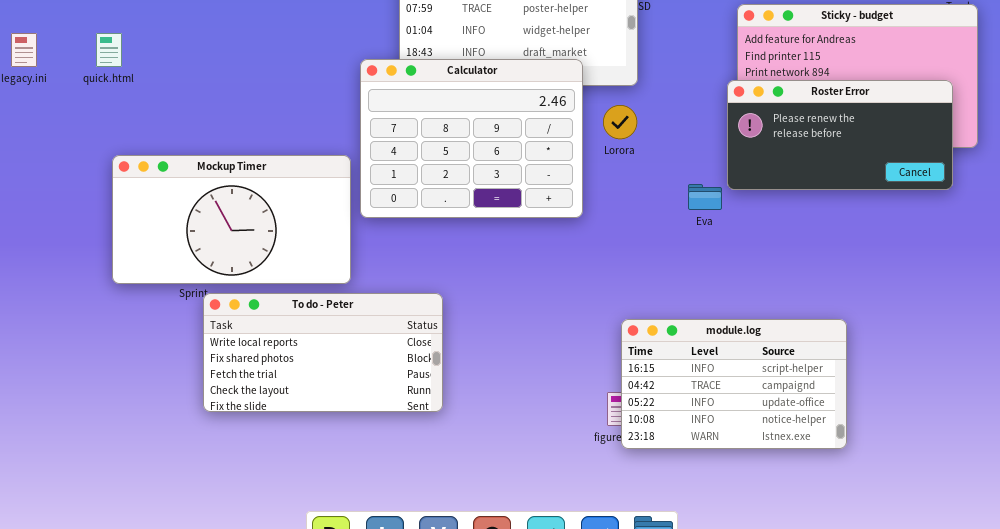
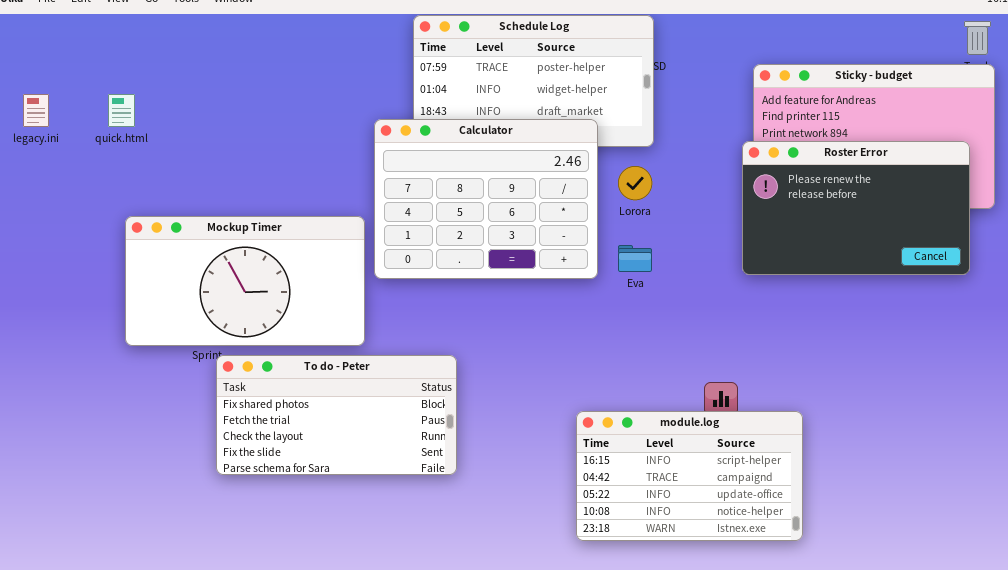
Roster Error: [727,80,953,190] -> [742,141,970,275], resized
Eva: [688,184,722,210] -> [618,245,652,272], moved
To do - Peter: [203,293,443,412] -> [216,355,457,475], scrolled down 1 row
module.log: [621,319,847,449] -> [576,411,803,541], moved

